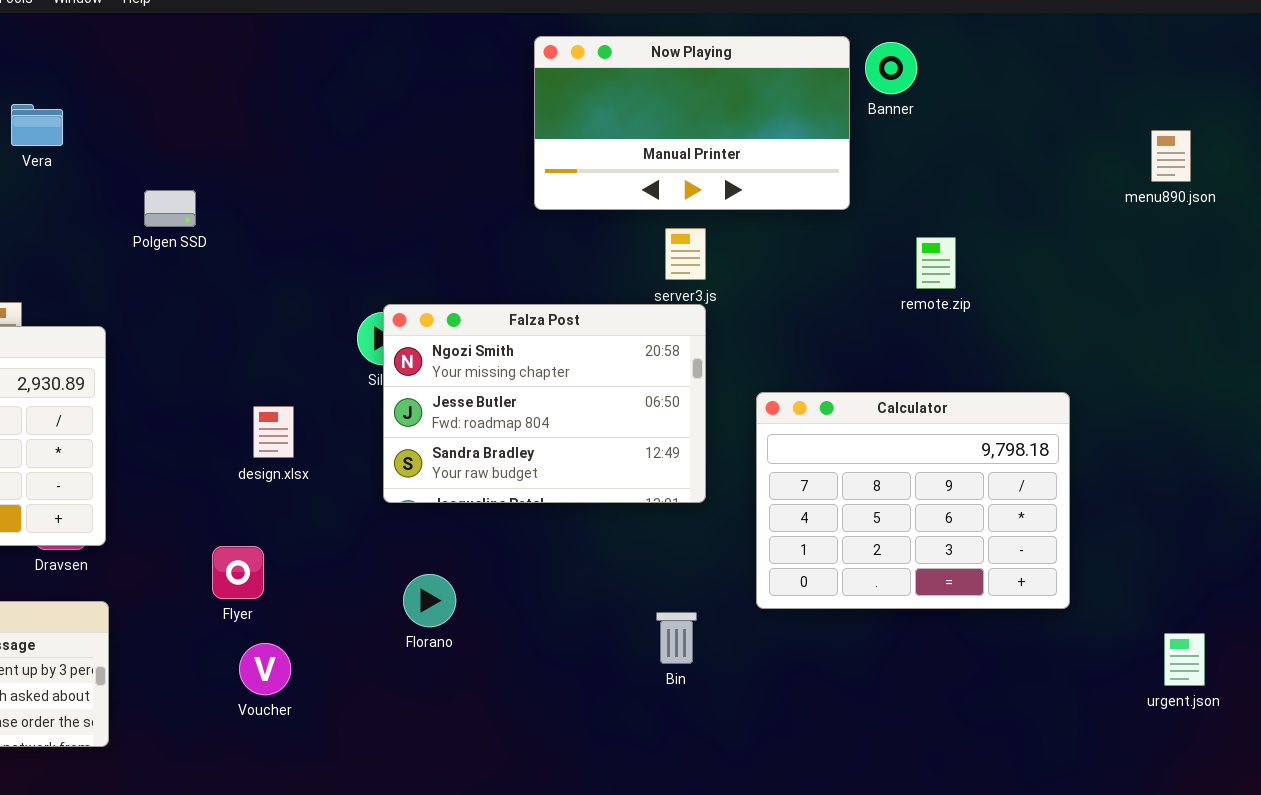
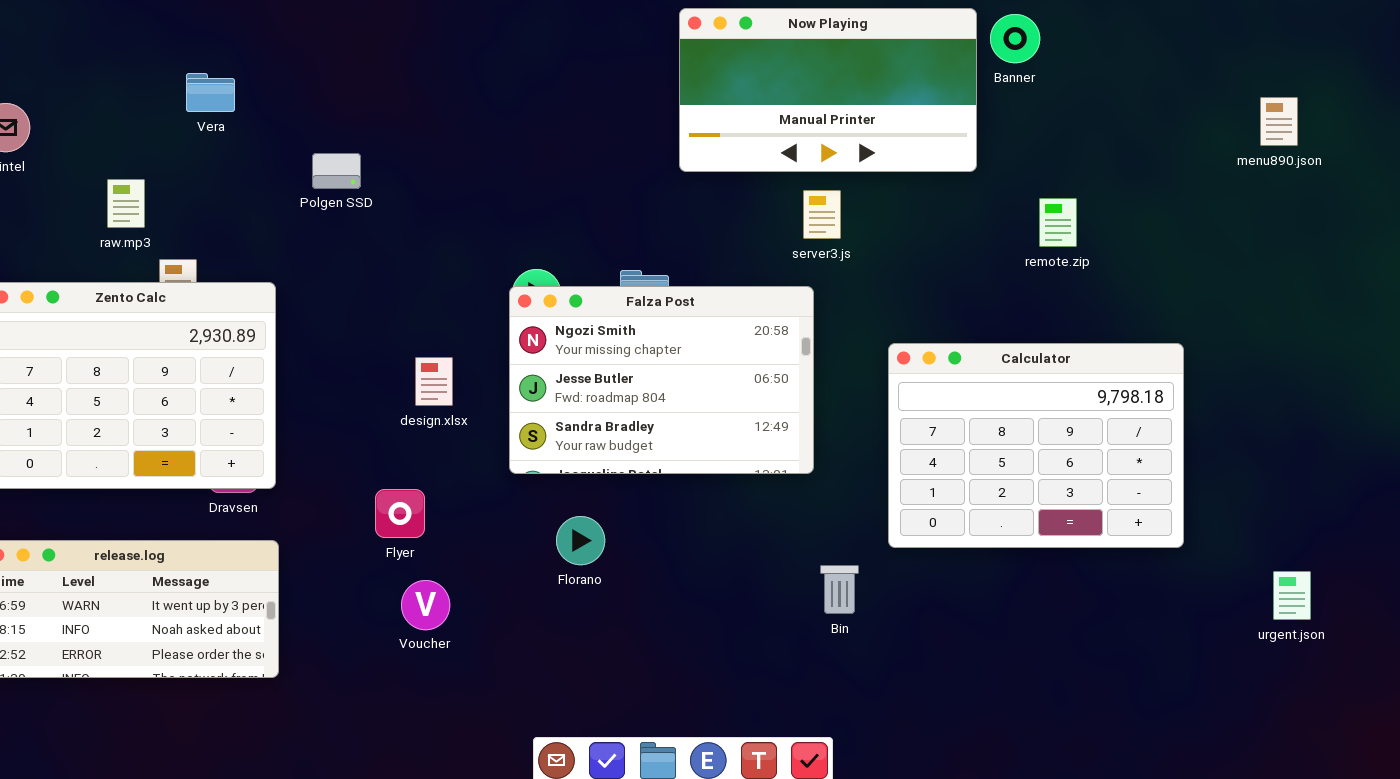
Falza Post: [383,304,706,503] -> [509,286,814,474], moved
Bin: [656,612,697,664] -> [820,565,859,614], moved

